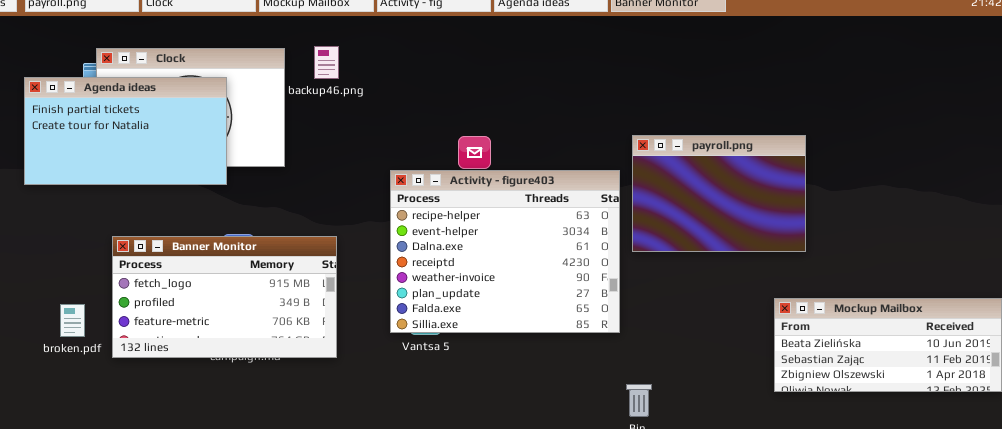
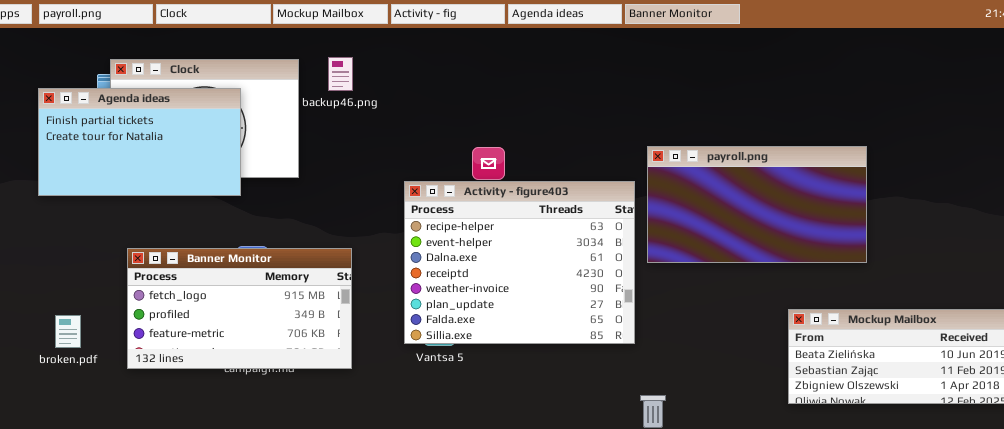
payroll.png: [632,135,806,252] -> [647,146,867,263], resized
broken.pdf: [60,304,85,337] -> [55,315,81,348], moved

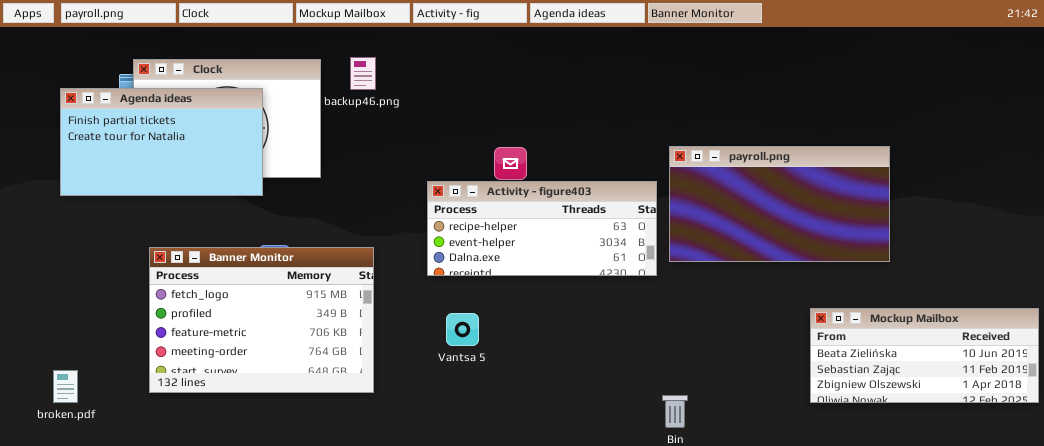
Activity - figure403: [404,181,635,344] -> [427,181,657,276], resized
Banner Monitor: [127,248,352,369] -> [149,247,374,393], resized
broken.pdf: [55,315,81,348] -> [53,370,78,403], moved

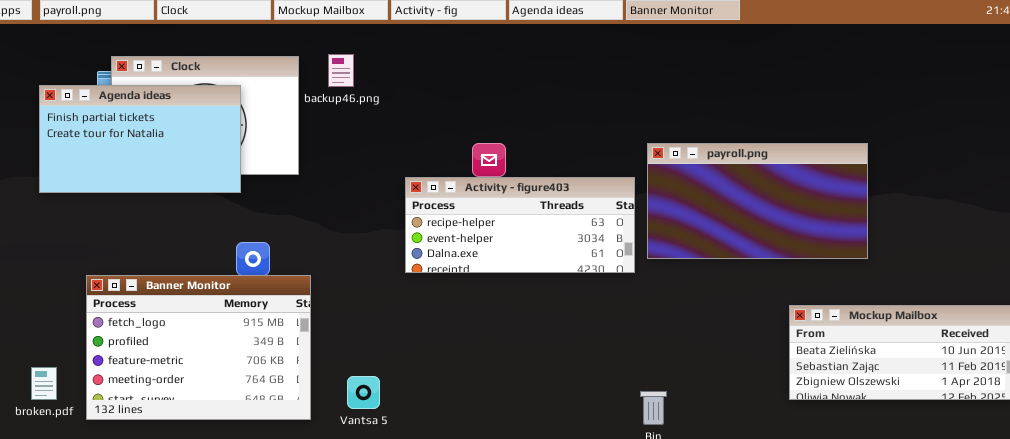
Banner Monitor: [149,247,374,393] -> [86,275,311,420], moved
Vantsa 5: [446,313,479,346] -> [347,376,380,409], moved

